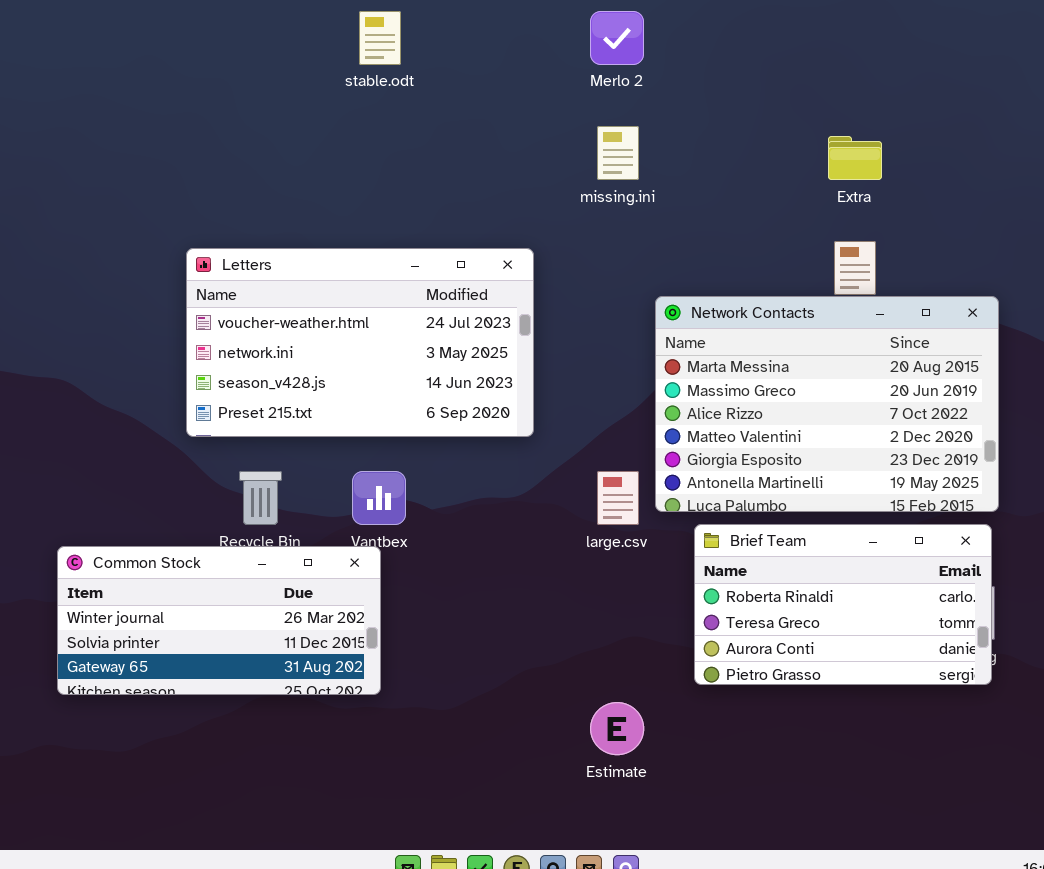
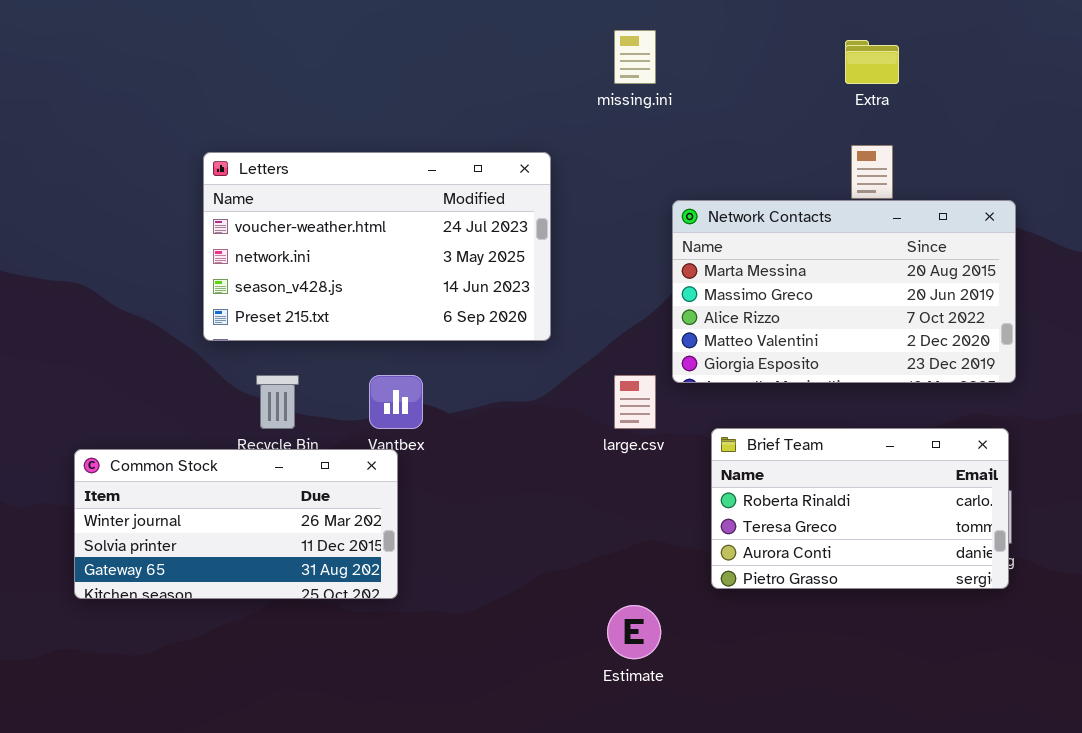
Network Contacts: [655,296,999,512] -> [672,200,1016,383], resized

